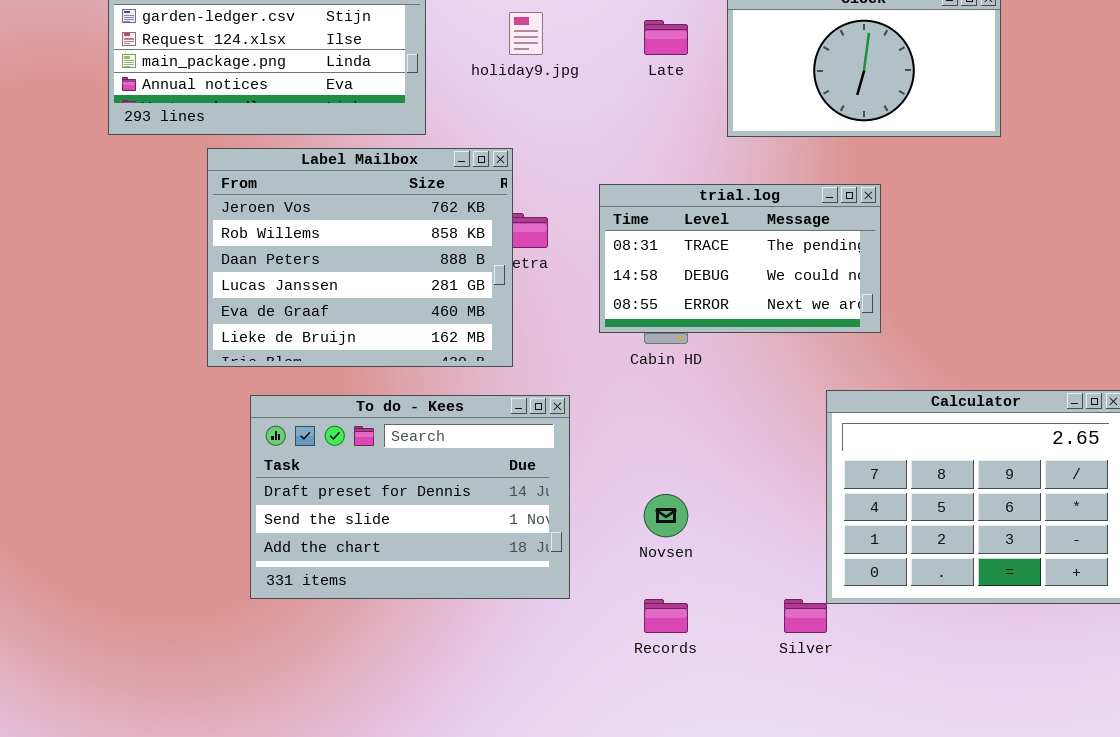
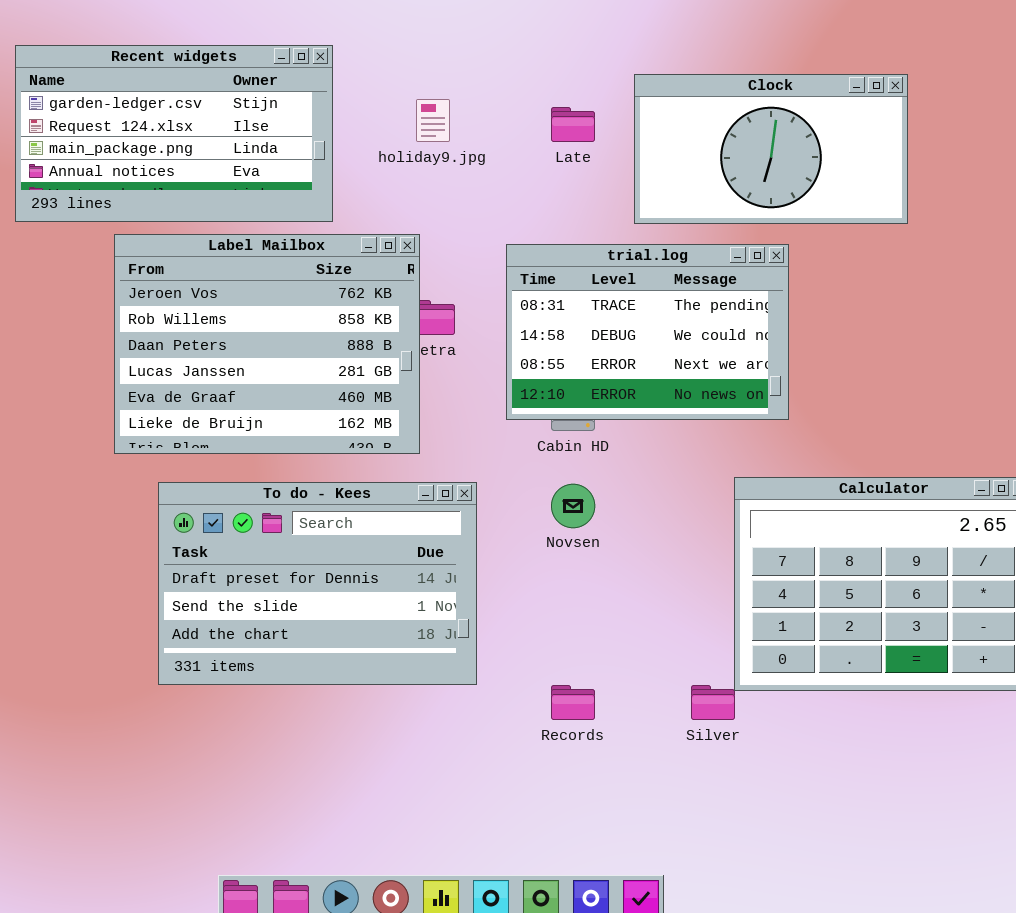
trial.log: [599,184,881,333] -> [506,244,789,420], resized
Novsen: [644,494,688,537] -> [551,484,595,528], moved

